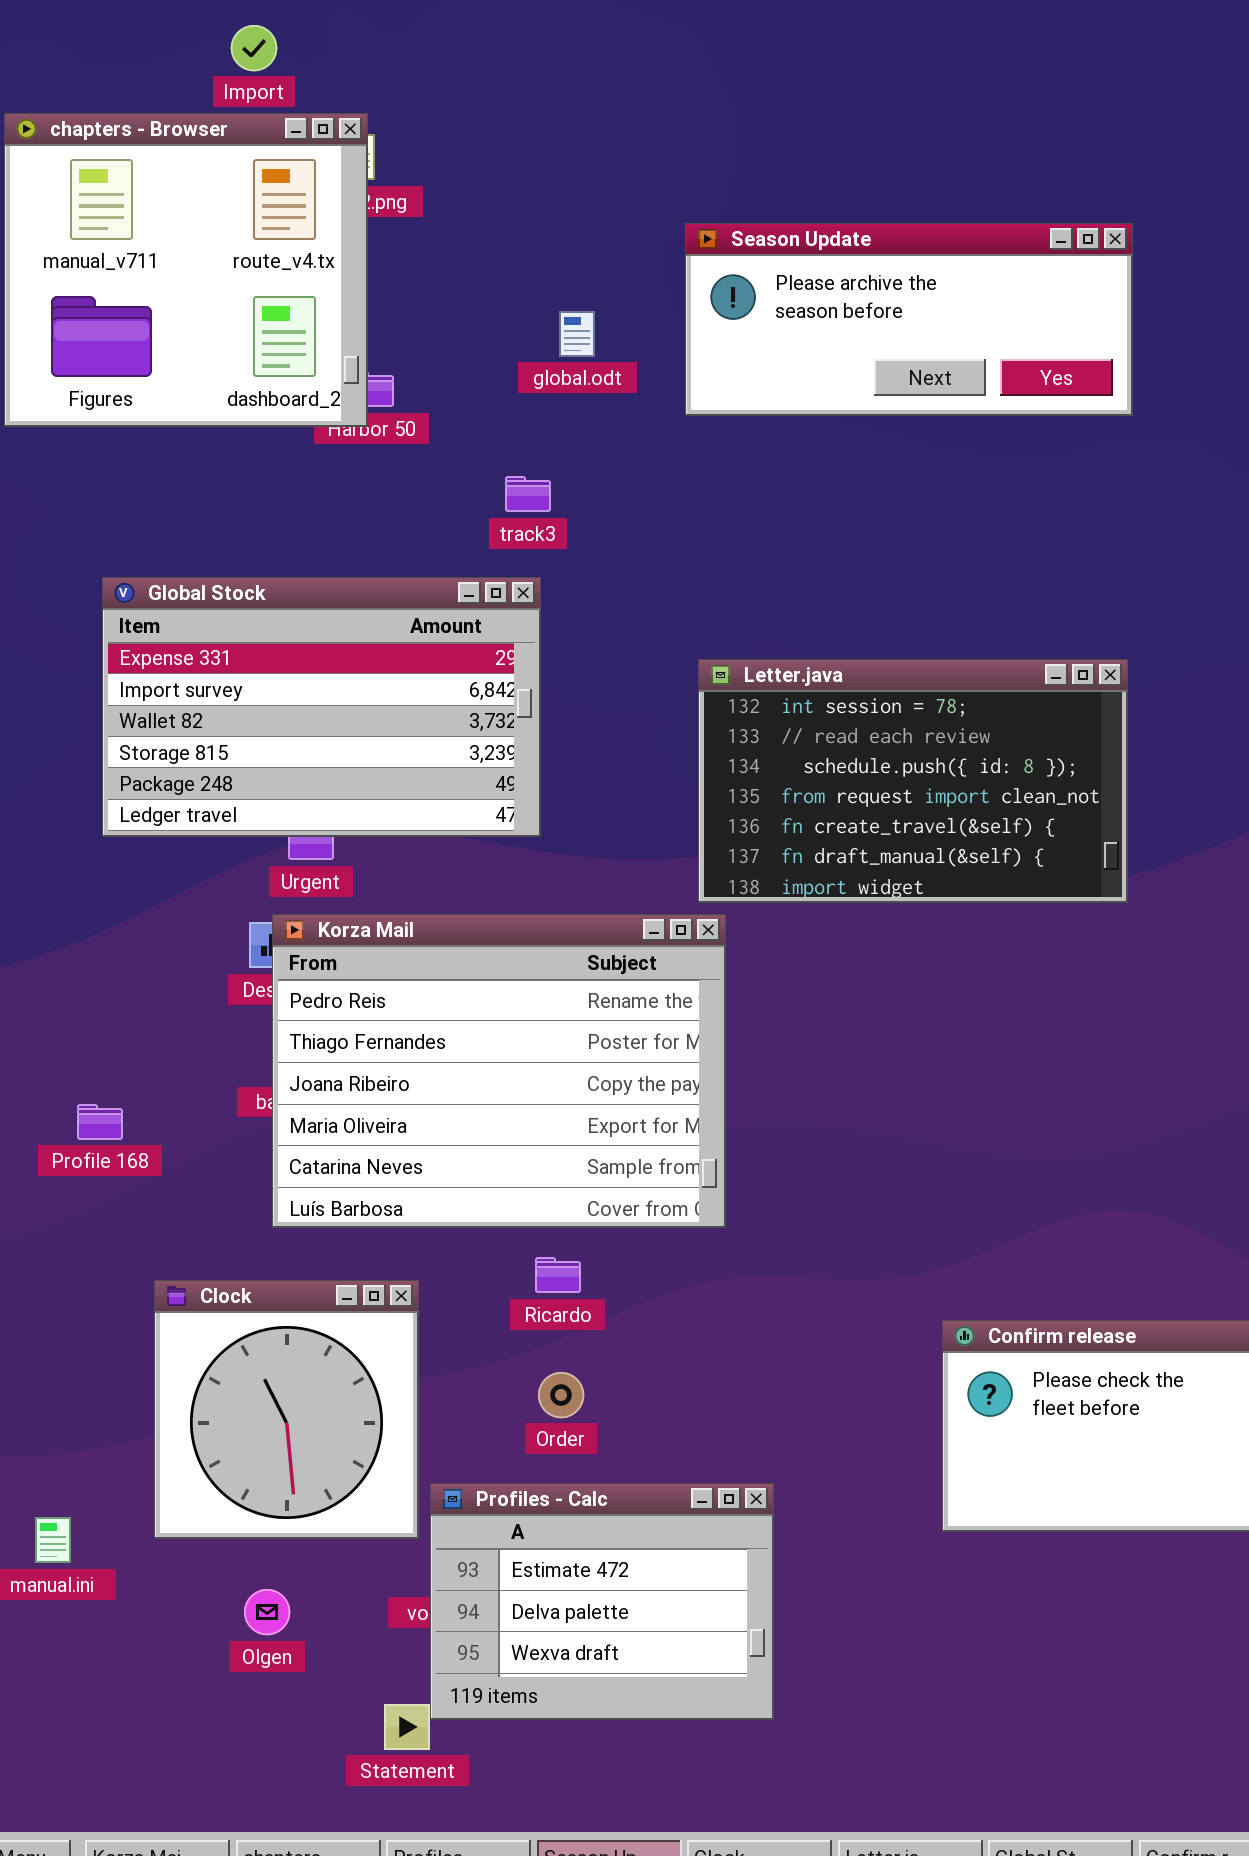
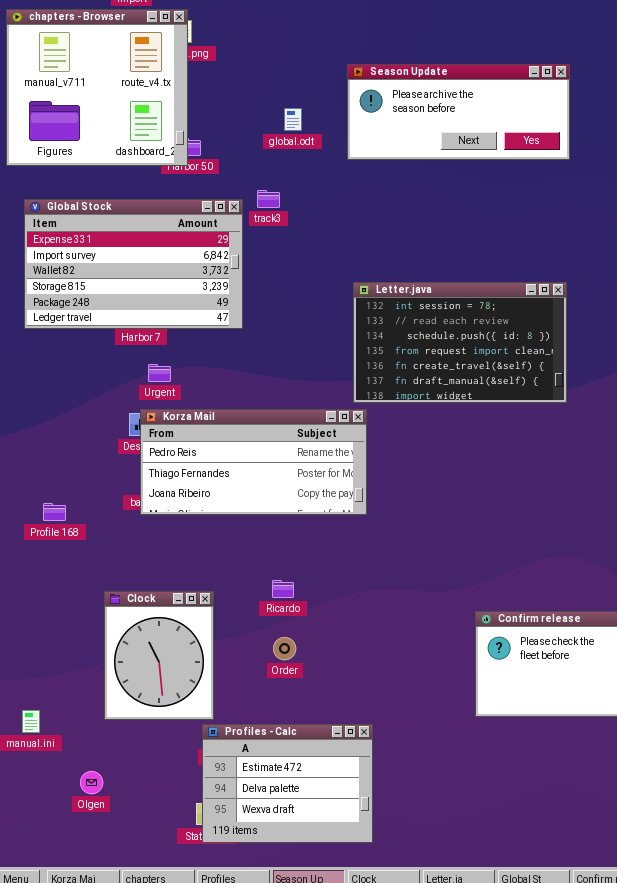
Global Stock: [102,577,541,837] -> [24,199,243,329], moved
Korza Mail: [272,914,726,1228] -> [140,409,367,515], resized
Clock: [154,1280,419,1539] -> [104,591,214,720], resized
Profiles - Calc: [430,1483,774,1720] -> [202,724,373,843], moved
Olgen: [244,1589,290,1635] -> [80,771,103,794], moved

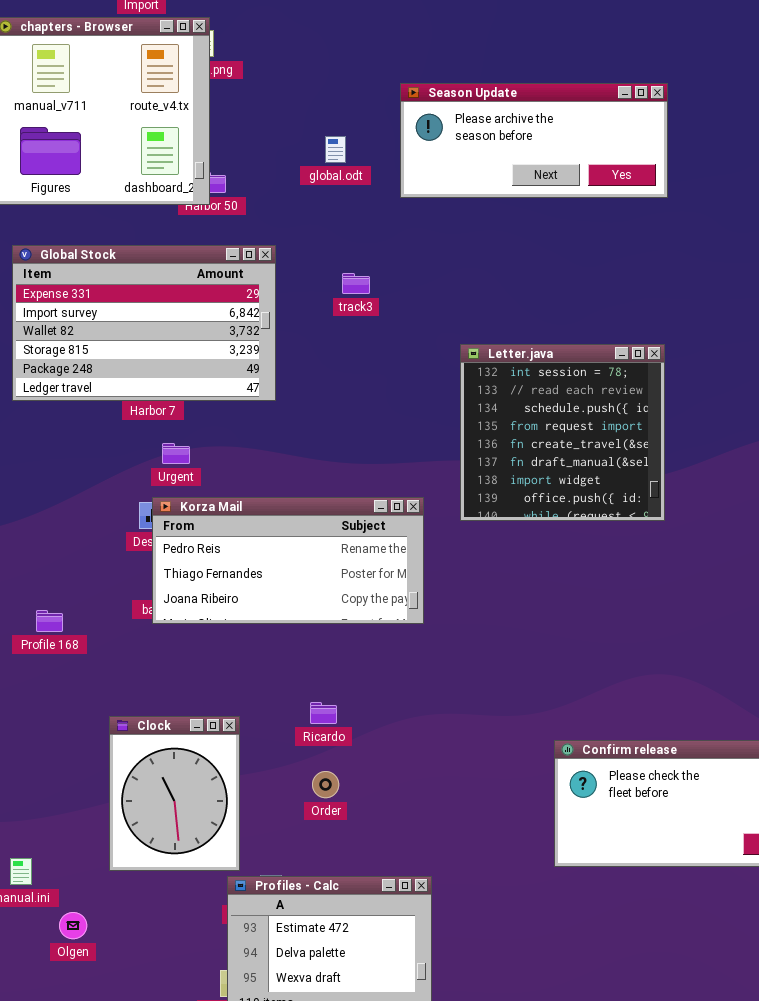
track3: [257,190,280,208] -> [342,273,370,294], moved
Letter.java: [353,282,567,403] -> [460,344,665,521], resized
Olgen: [80,771,103,794] -> [59,912,87,939], moved

